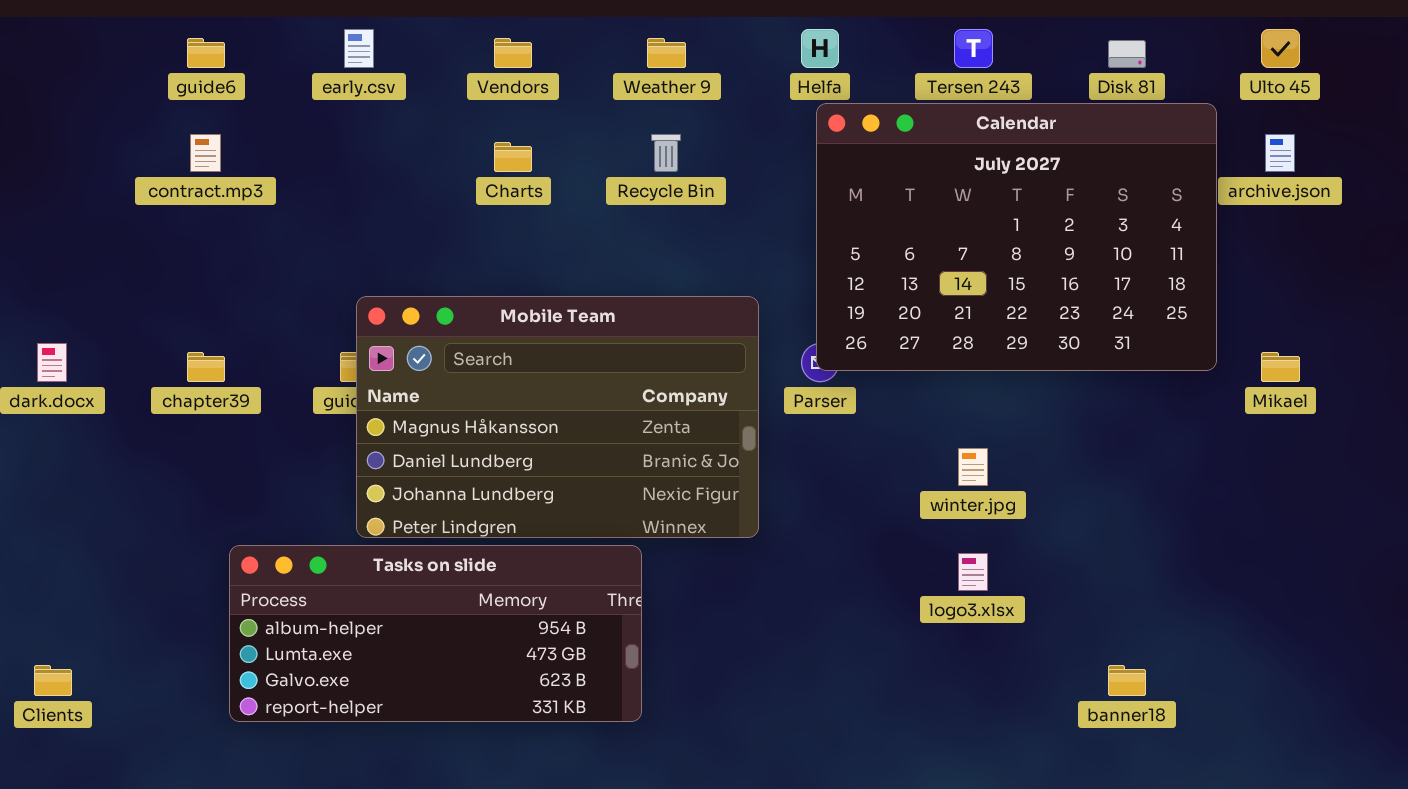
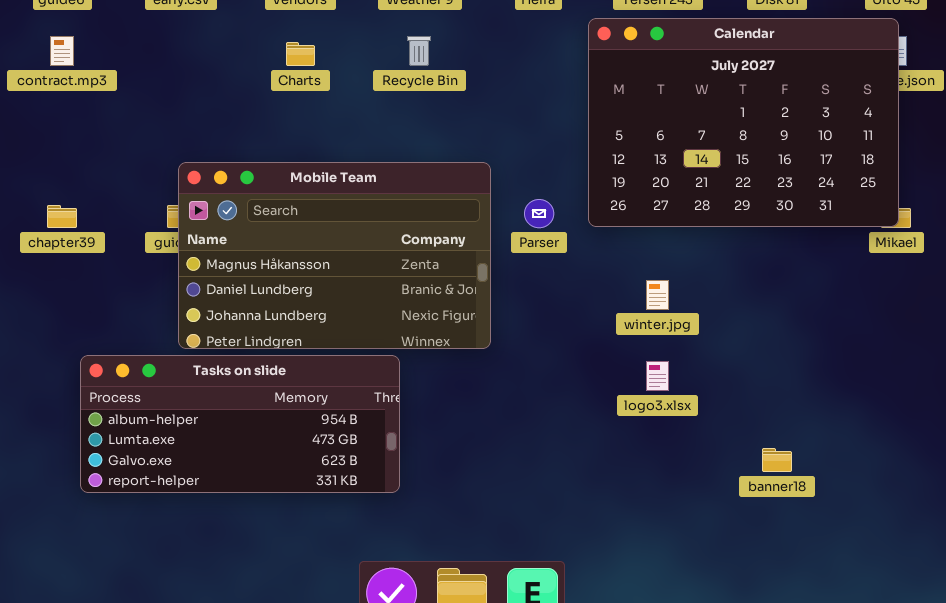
Calendar: [816,103,1217,371] -> [588,18,899,227], moved

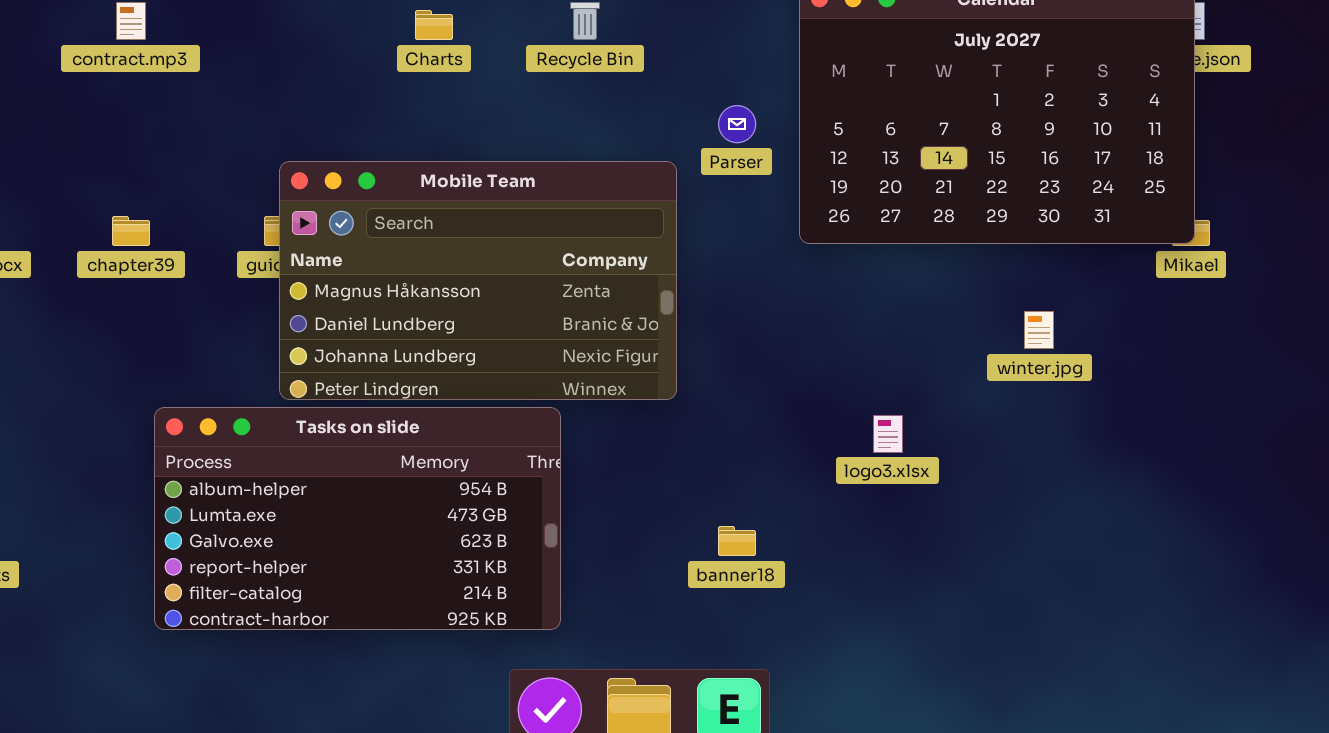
Parser: [524,199,554,228] -> [718,105,756,143], moved
winter.jpg: [646,280,669,310] -> [1024,311,1054,349], moved
Tasks on slide: [80,355,400,493] -> [154,407,561,630], resized
banner18: [762,448,792,472] -> [718,526,756,556], moved

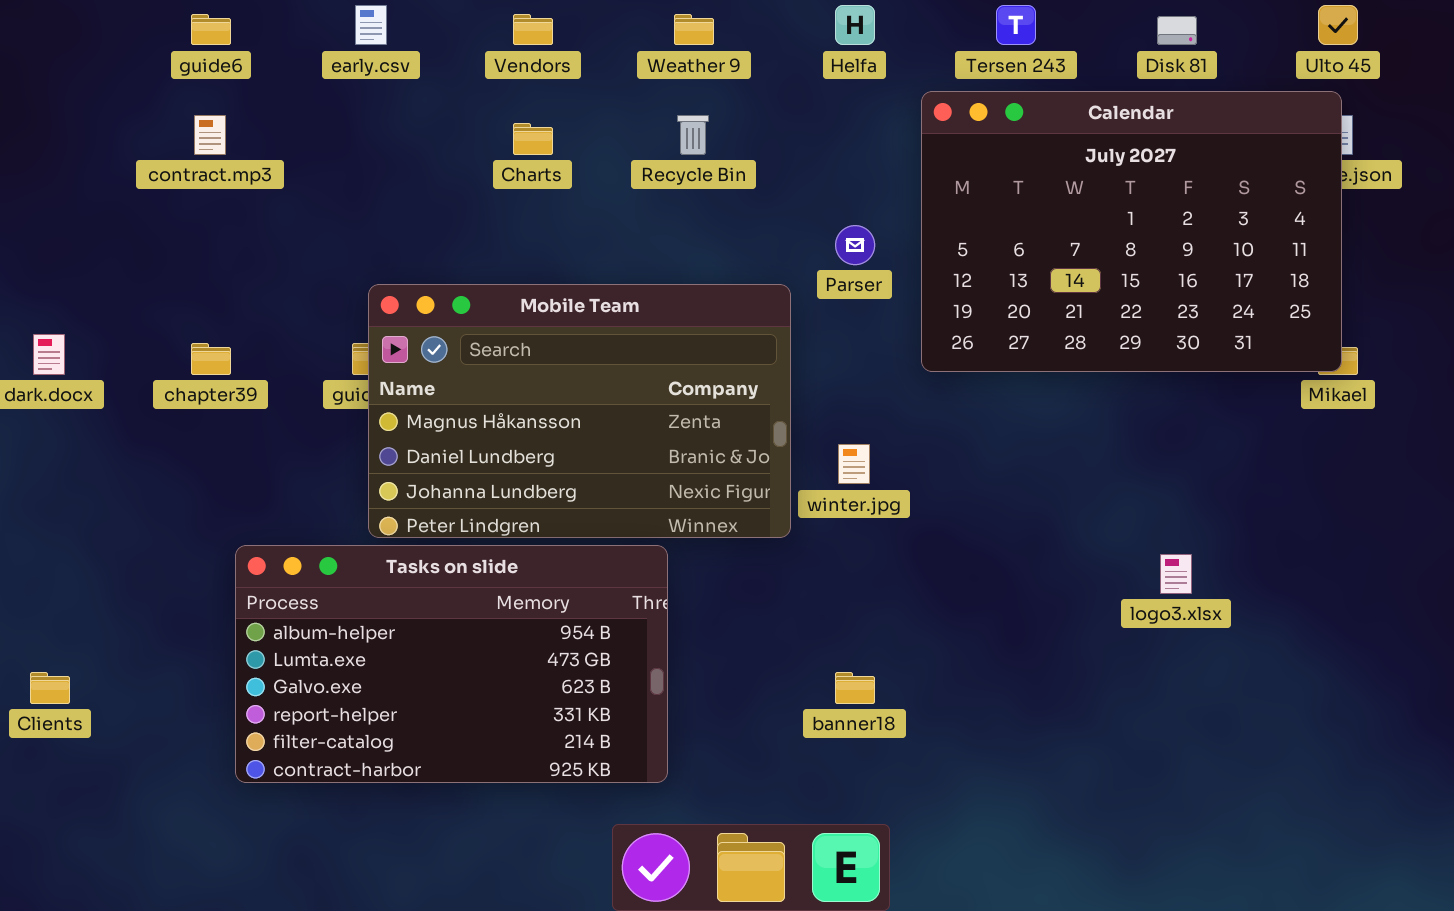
winter.jpg: [1024,311,1054,349] -> [838,444,870,484], moved
logo3.xlsx: [873,415,903,453] -> [1160,554,1192,594], moved

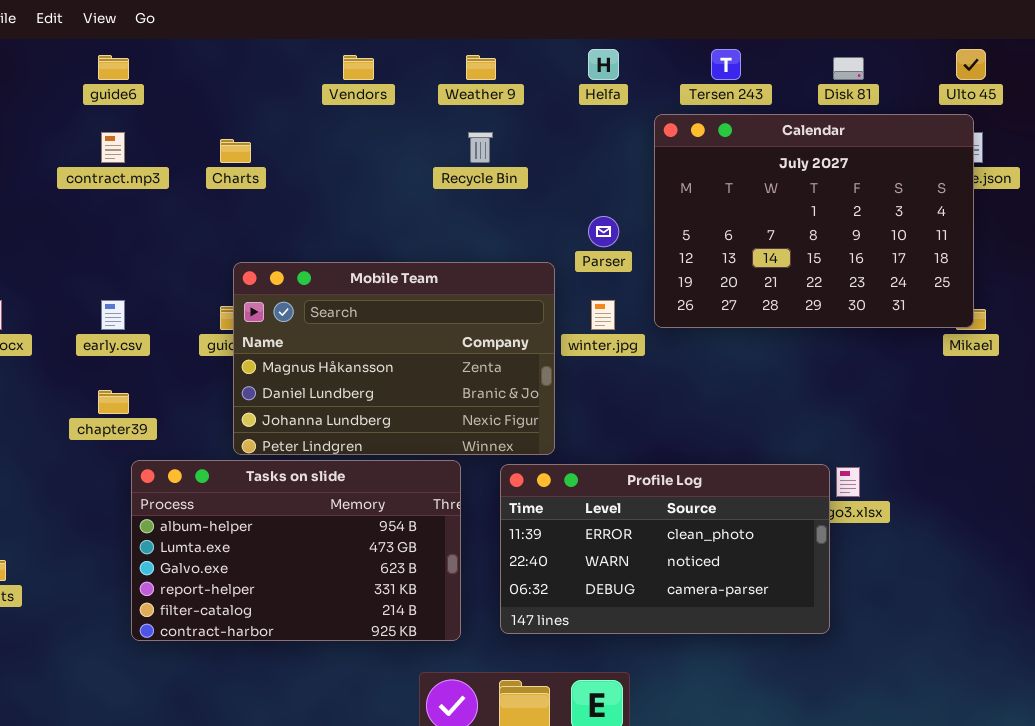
early.csv: [355,5,387,45] -> [101,300,125,330], moved
Charts: [513,123,553,155] -> [220,139,251,163], moved
chapter39: [191,343,231,375] -> [98,390,129,414], moved
winter.jpg: [838,444,870,484] -> [591,300,615,330], moved
Profile Log: none -> [500,464,830,634], opened

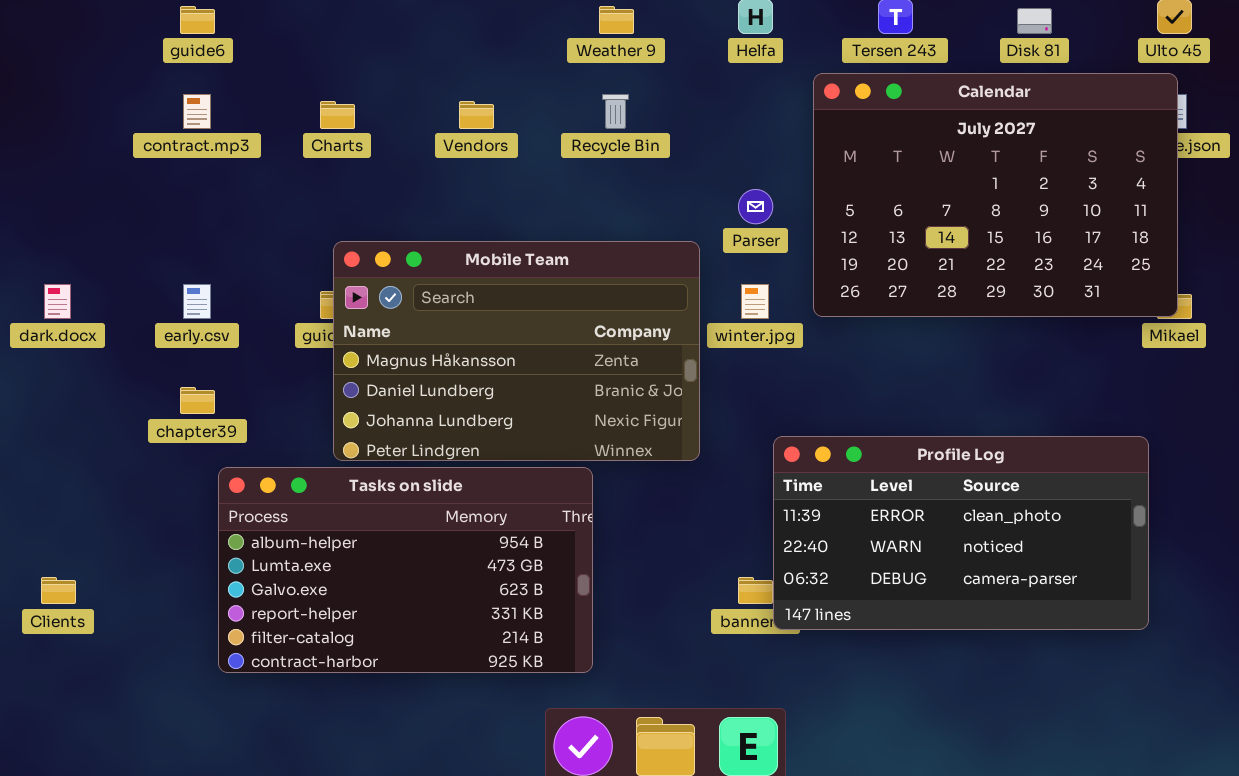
Vendors: [343,55,374,80] -> [459,101,494,129], moved
Profile Log: [500,464,830,634] -> [773,436,1149,630], moved

